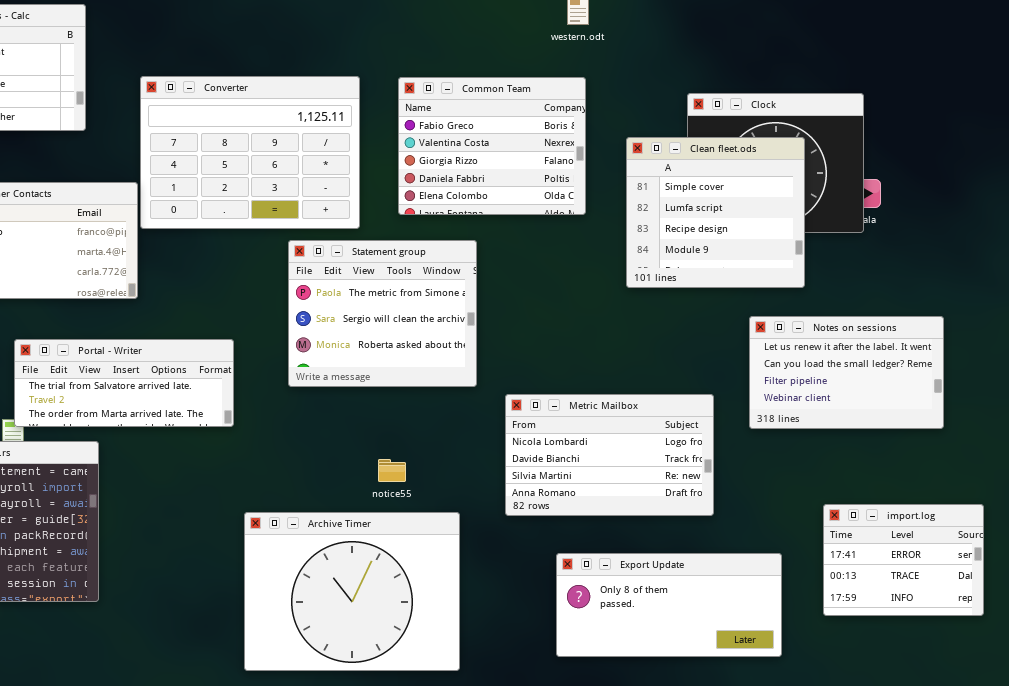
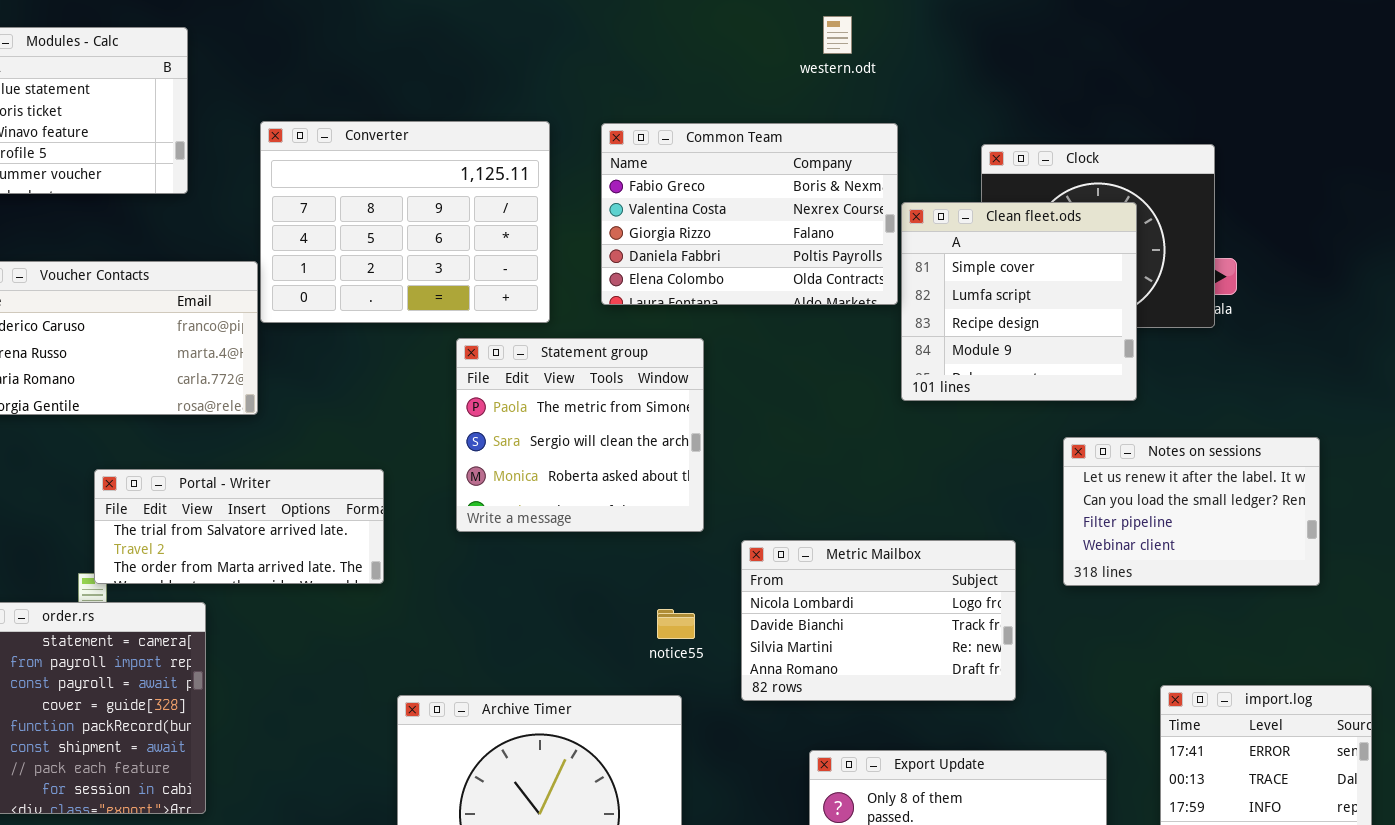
Common Team: [398,77,586,215] -> [601,123,898,305], resized
notice55: [378,459,406,482] -> [657,609,695,639], moved

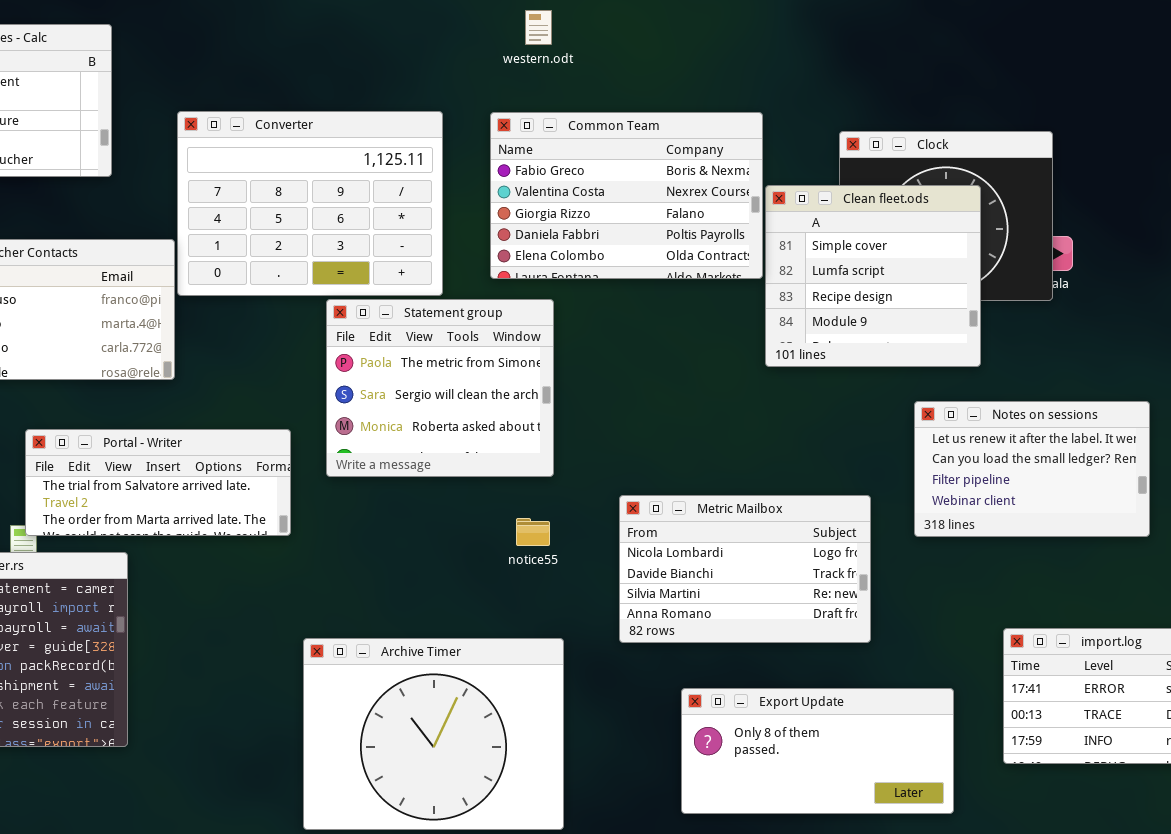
western.odt: [823,16,852,54] -> [525,10,552,45], moved
Statement group: [456,338,704,532] -> [326,299,554,477], moved
notice55: [657,609,695,639] -> [516,518,550,546], moved

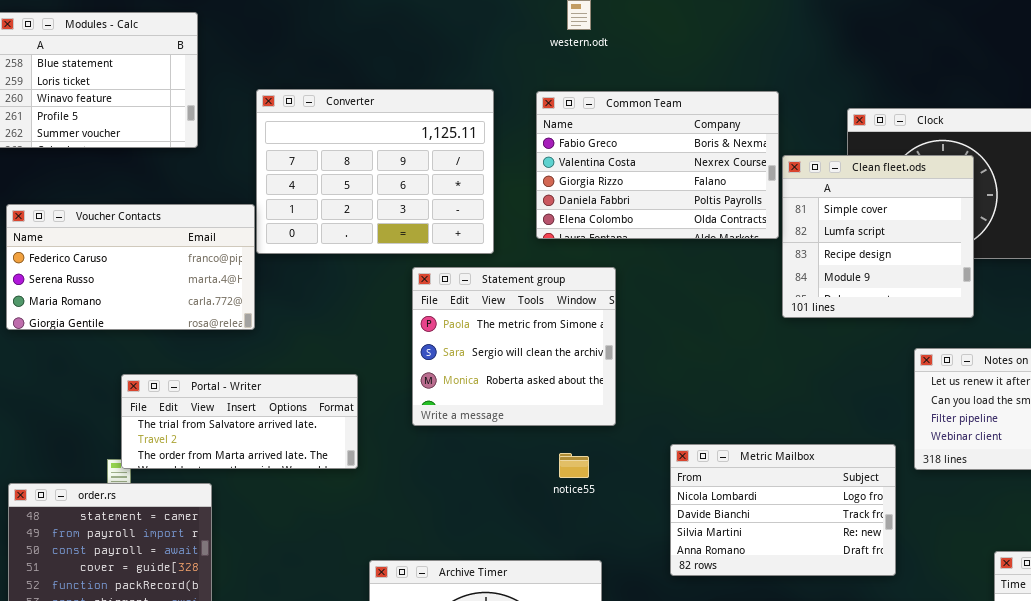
Statement group: [326,299,554,477] -> [412,267,616,426], moved
Metric Mailbox: [619,495,871,643] -> [670,444,896,576], moved

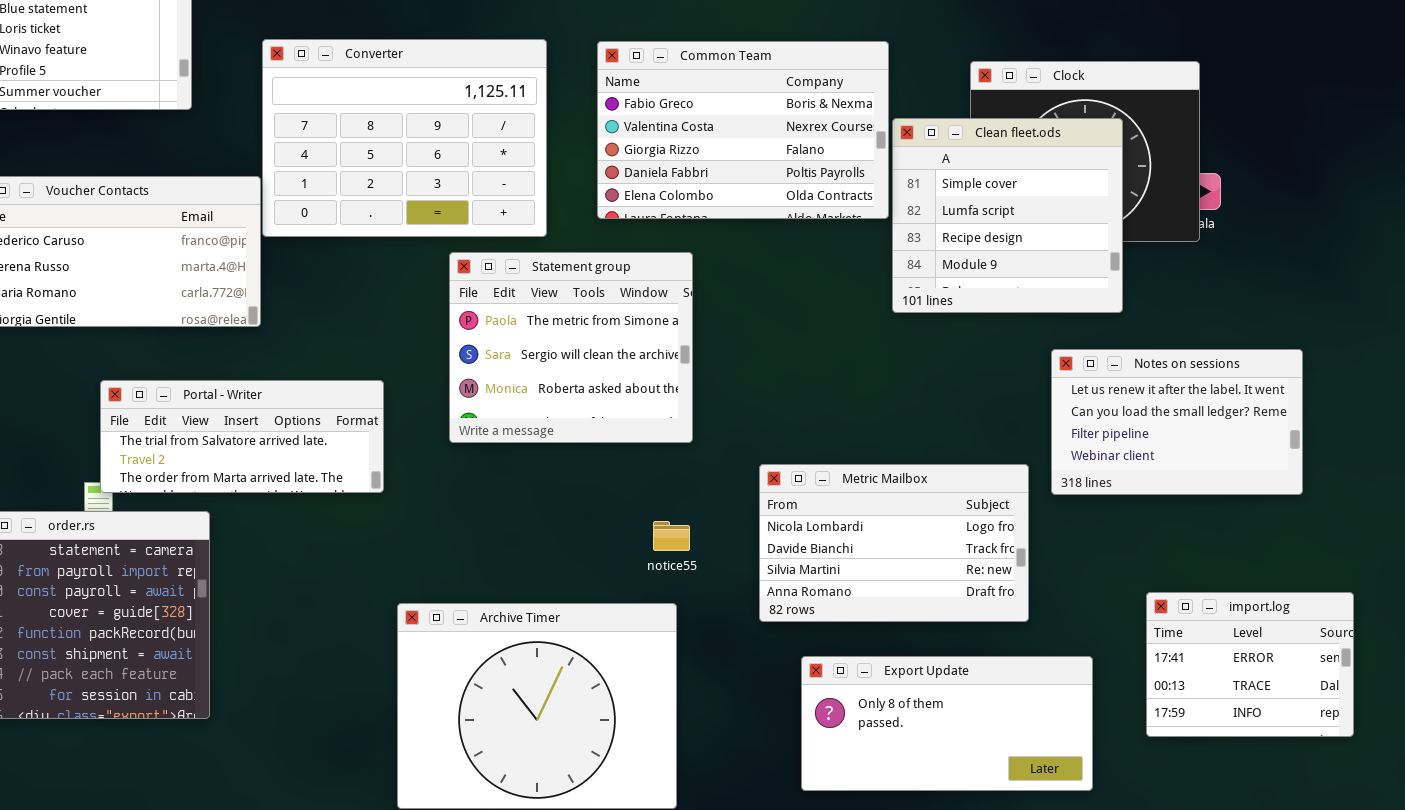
notice55: [559,453,589,478] -> [653,521,690,551], moved

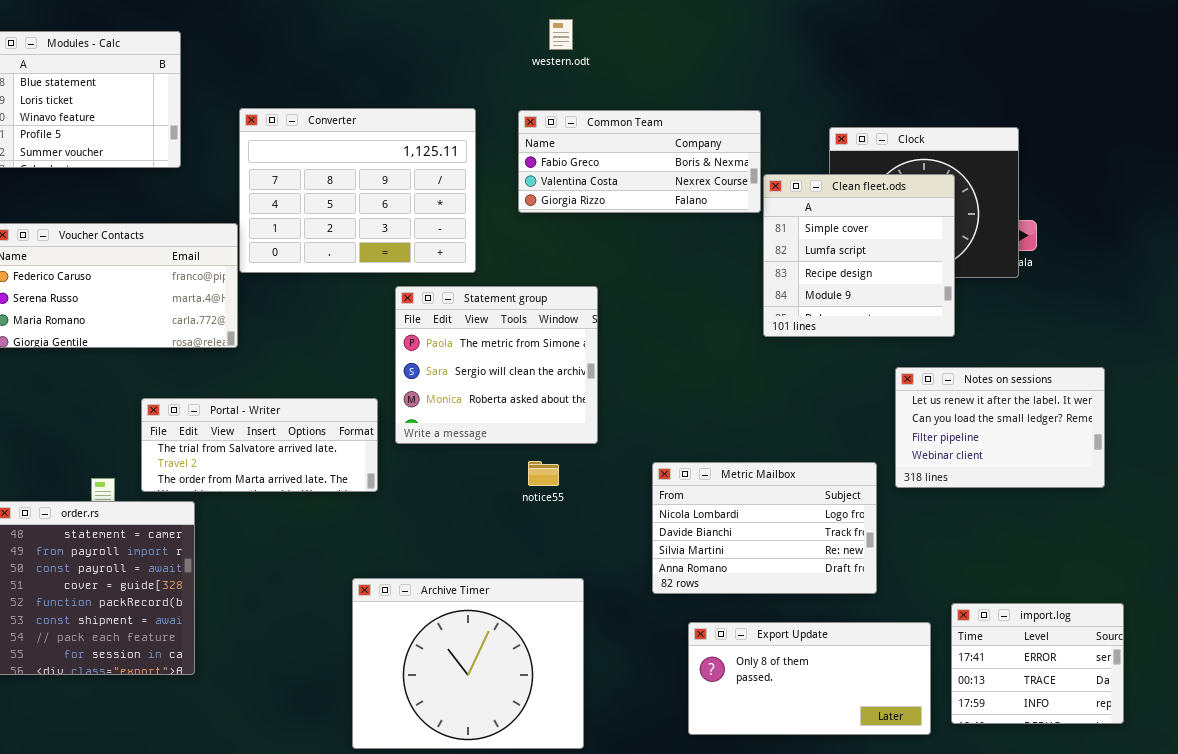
Common Team: [597,41,889,219] -> [518,110,761,213], resized
Portal - Writer: [100,380,384,493] -> [141,398,378,492], moved
notice55: [653,521,690,551] -> [528,461,559,486], moved
import.log: [1146,592,1354,737] -> [951,603,1124,724], moved

